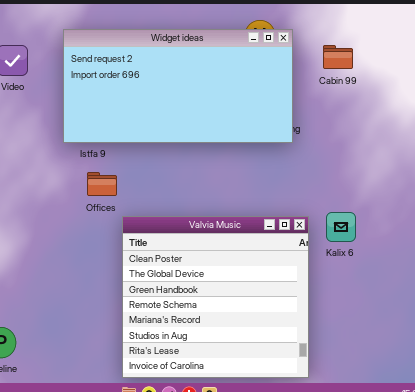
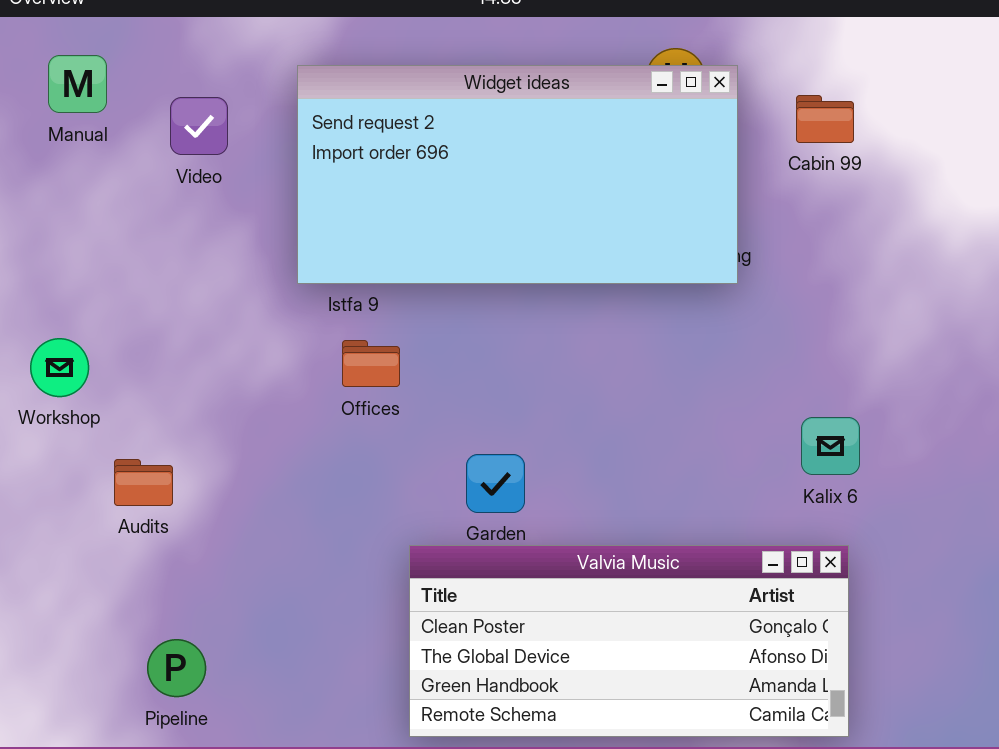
Valvia Music: [122,216,309,378] -> [409,545,849,737], resized

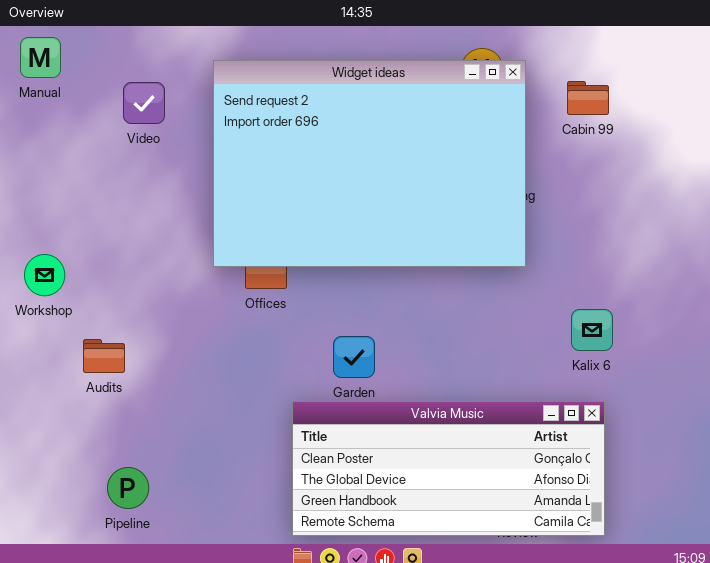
Manual: [48,55,107,113] -> [20,37,61,78], moved
Widget ideas: [297,65,738,284] -> [213,60,526,267], resized

